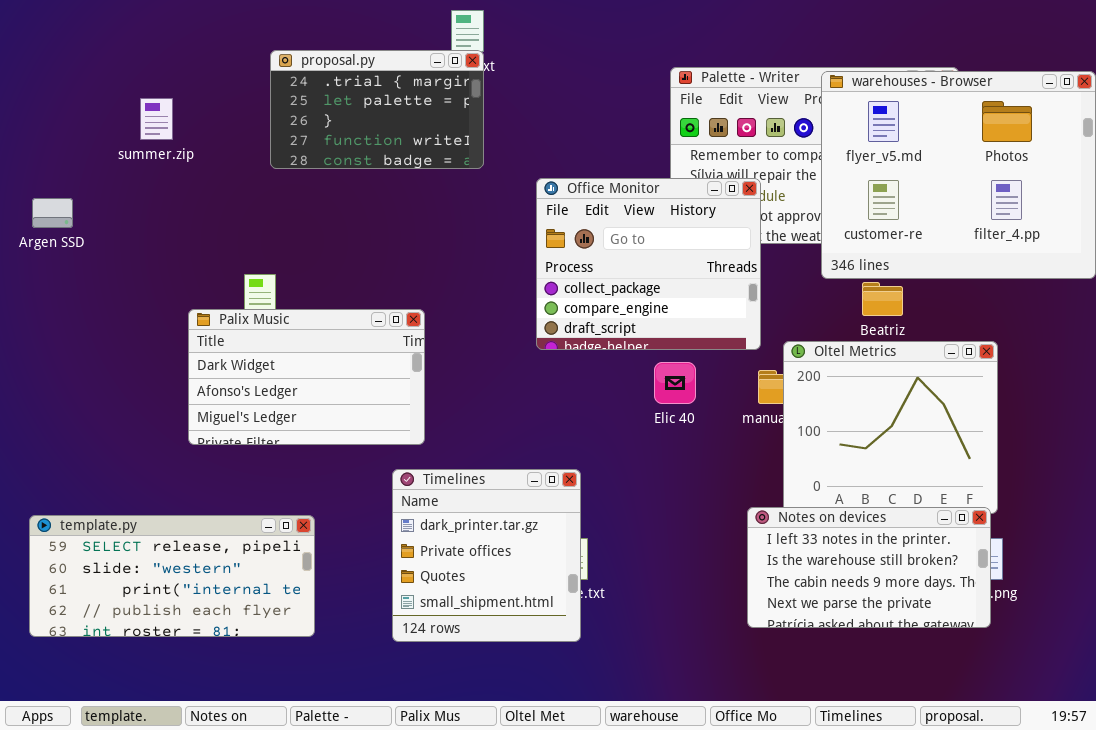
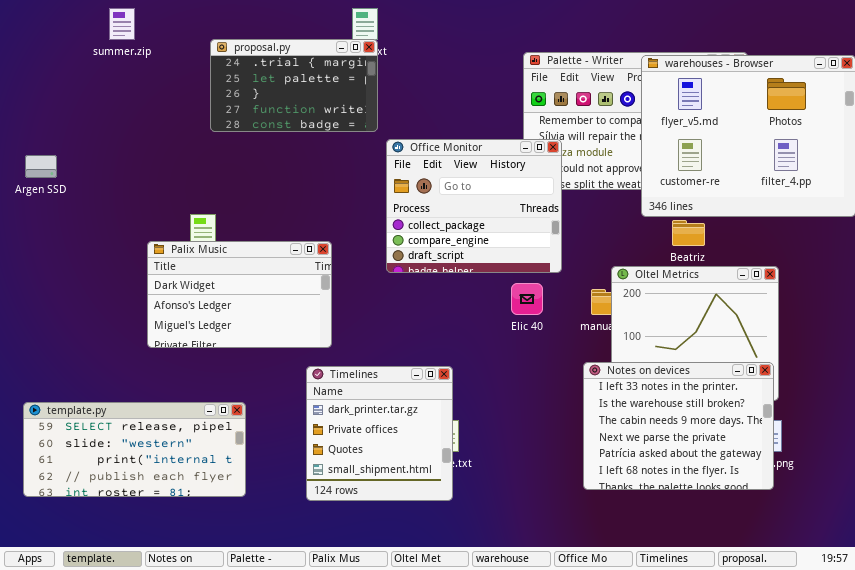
summer.zip: [140,98,173,140] -> [109,8,135,40], moved
Office Monitor: [536,178,761,350] -> [386,139,562,273], moved
Notes on devices: [747,507,991,628] -> [583,362,774,490], resized

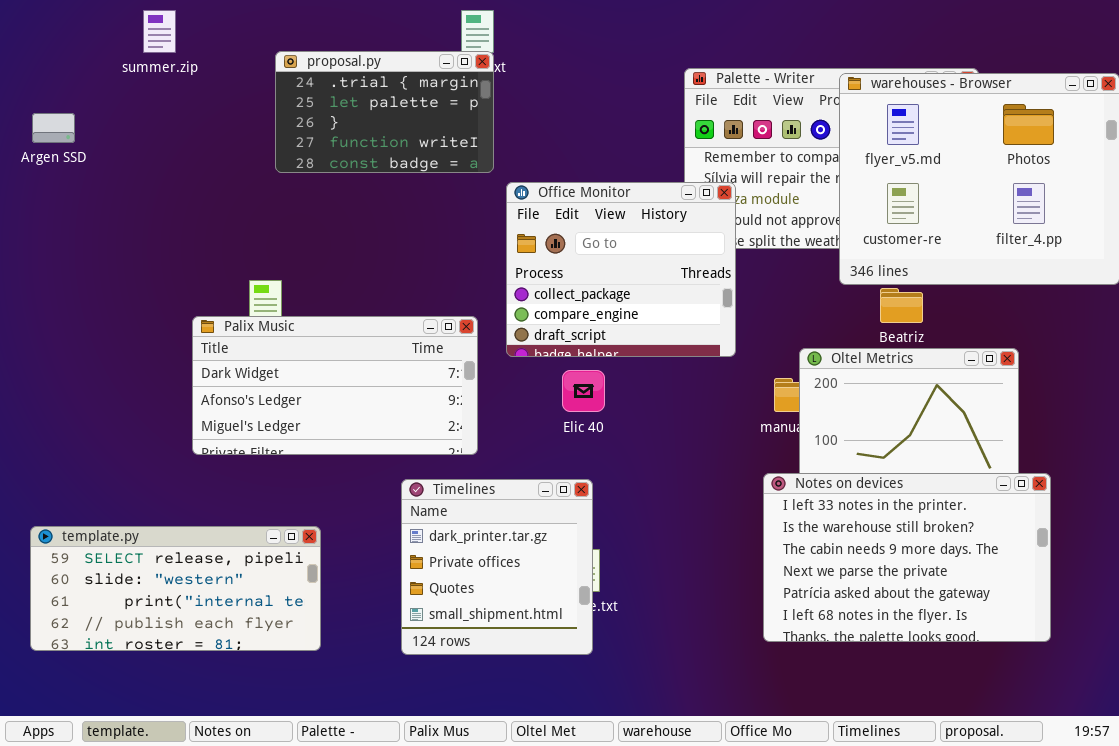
Argen SSD: [25,155,57,178] -> [32,113,75,143], moved
Palix Music: [147,241,332,348] -> [192,316,478,455], resized
Elic 40: [511,283,543,315] -> [562,370,605,412], moved
Notes on devices: [583,362,774,490] -> [763,473,1051,642], resized

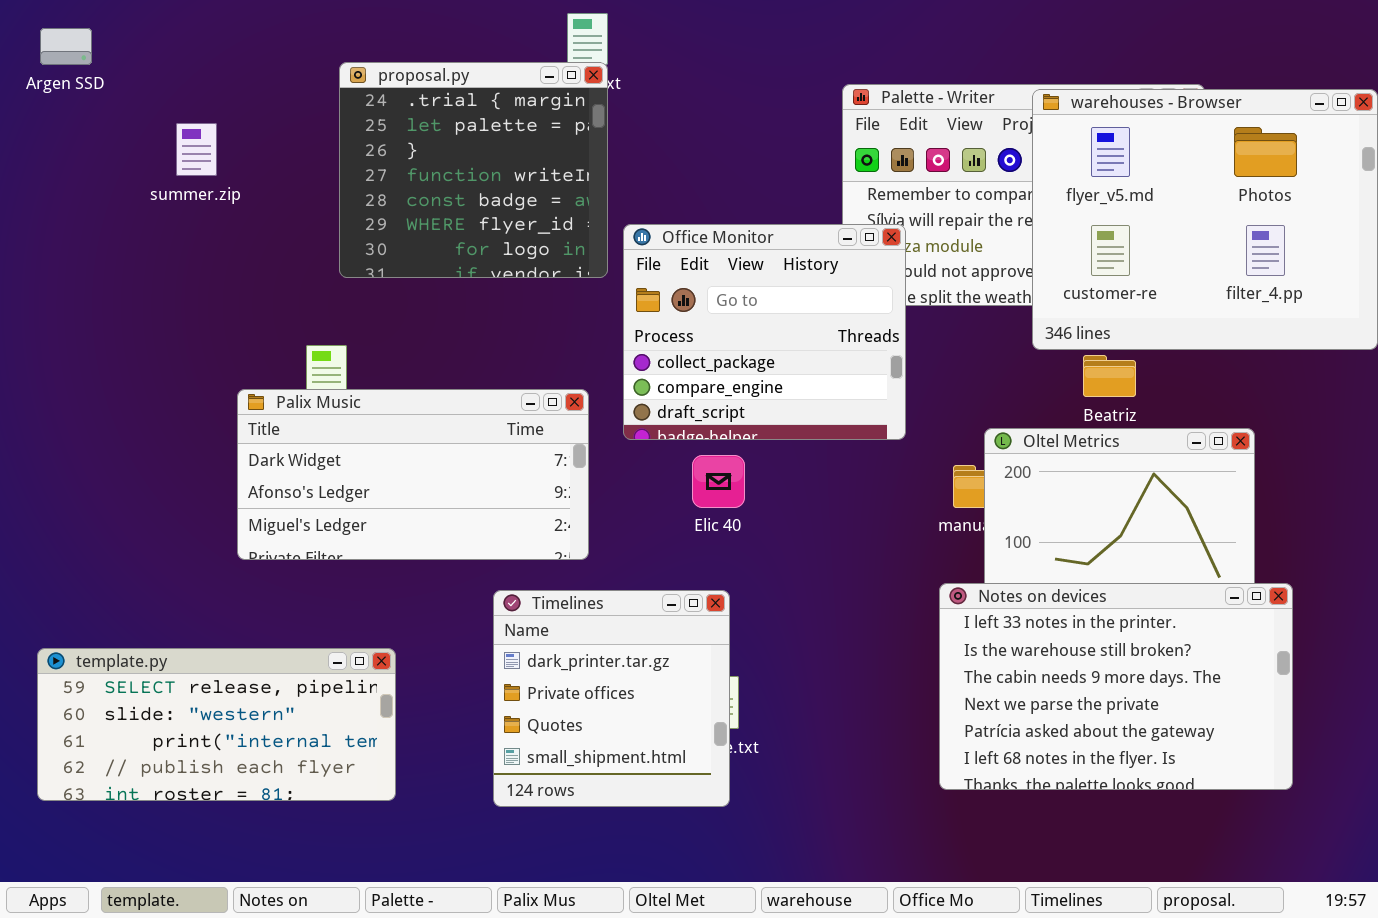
summer.zip: [143,10,176,53] -> [176,123,217,176], moved
proposal.py: [275,51,494,173] -> [339,62,608,278], resized
Argen SSD: [32,113,75,143] -> [40,28,92,65], moved

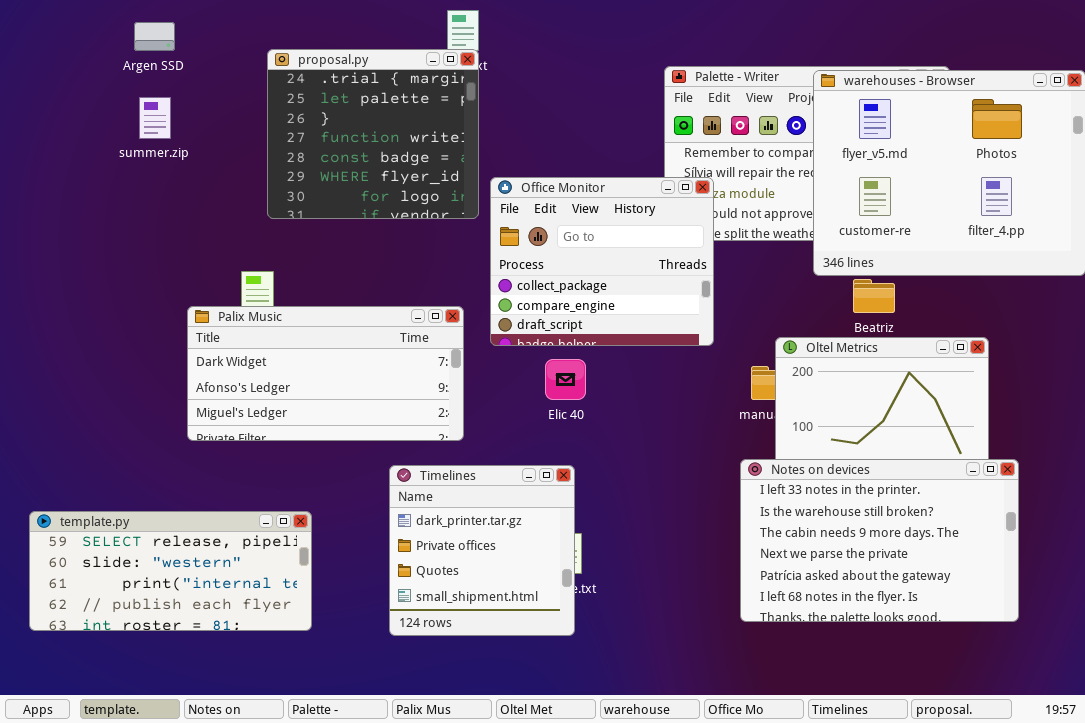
Argen SSD: [40,28,92,65] -> [134,22,175,51], moved

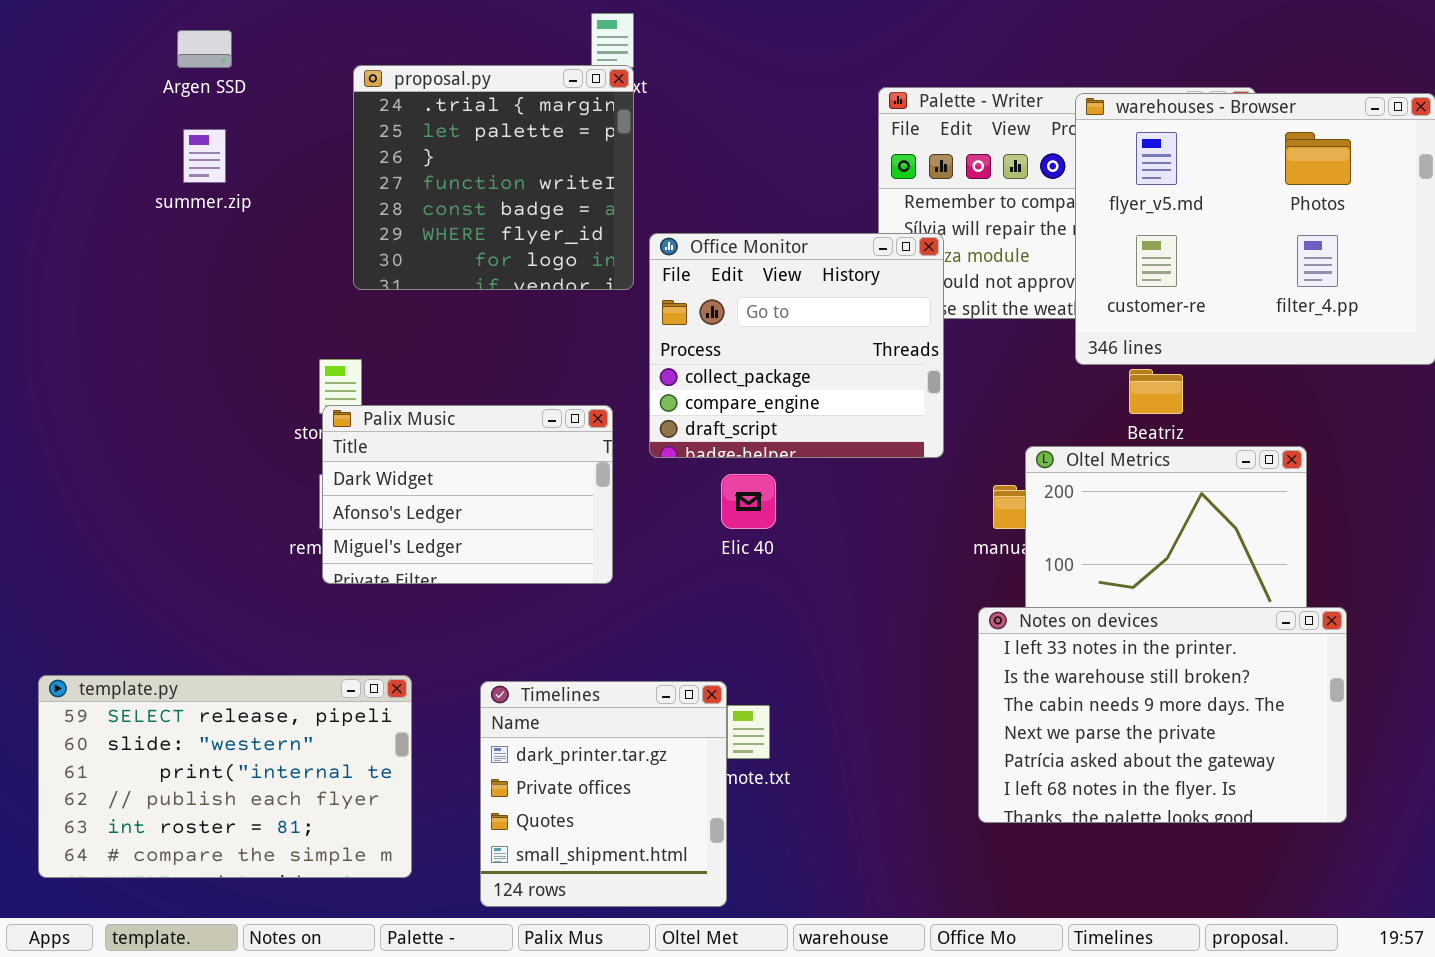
Palix Music: [187,306,464,441] -> [322,405,613,584], resized
Timelines: [389,465,575,636] -> [480,681,727,907], moved
template.py: [29,511,312,631] -> [38,675,412,878], resized

